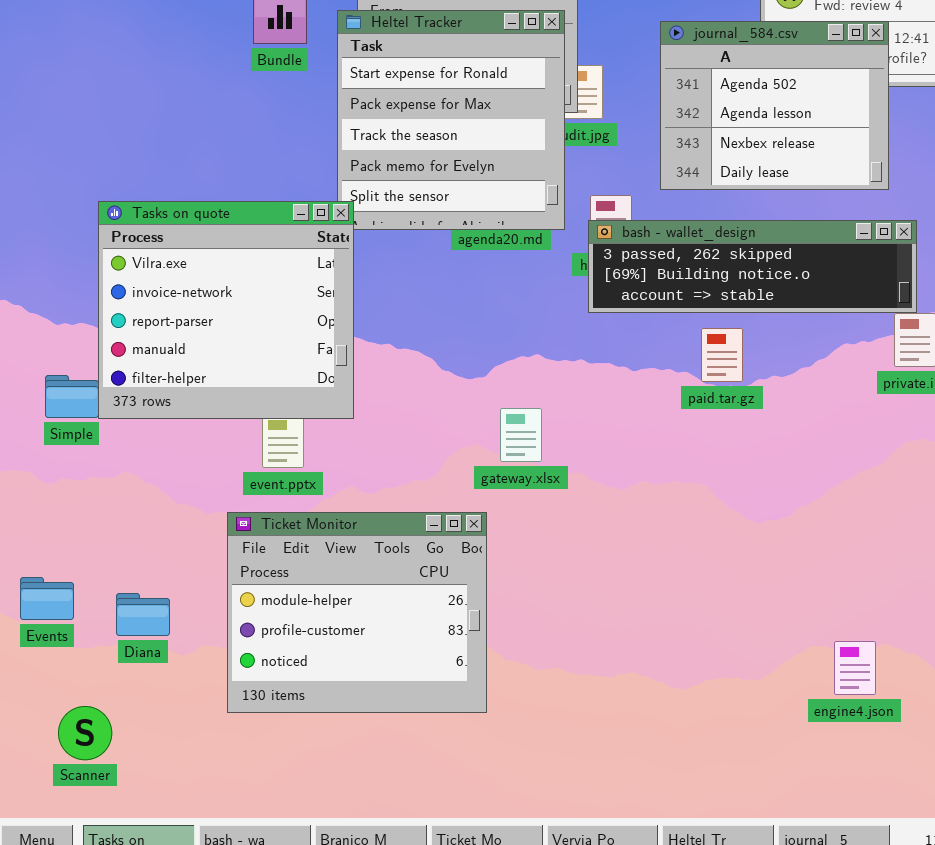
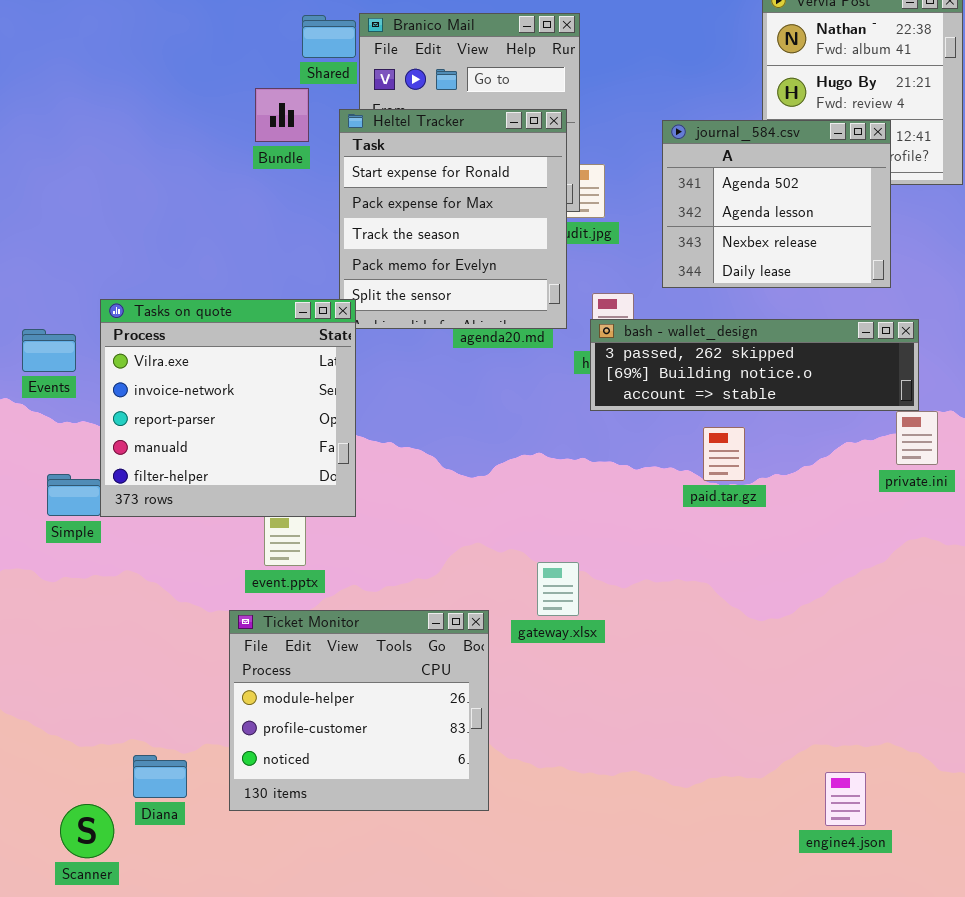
gateway.xlsx: [500,408,542,462] -> [537,562,579,616], moved
Events: [20,577,74,620] -> [22,329,76,372], moved
Diana: [116,593,170,636] -> [133,755,187,798], moved
engine4.json: [834,641,876,695] -> [825,772,866,826], moved

